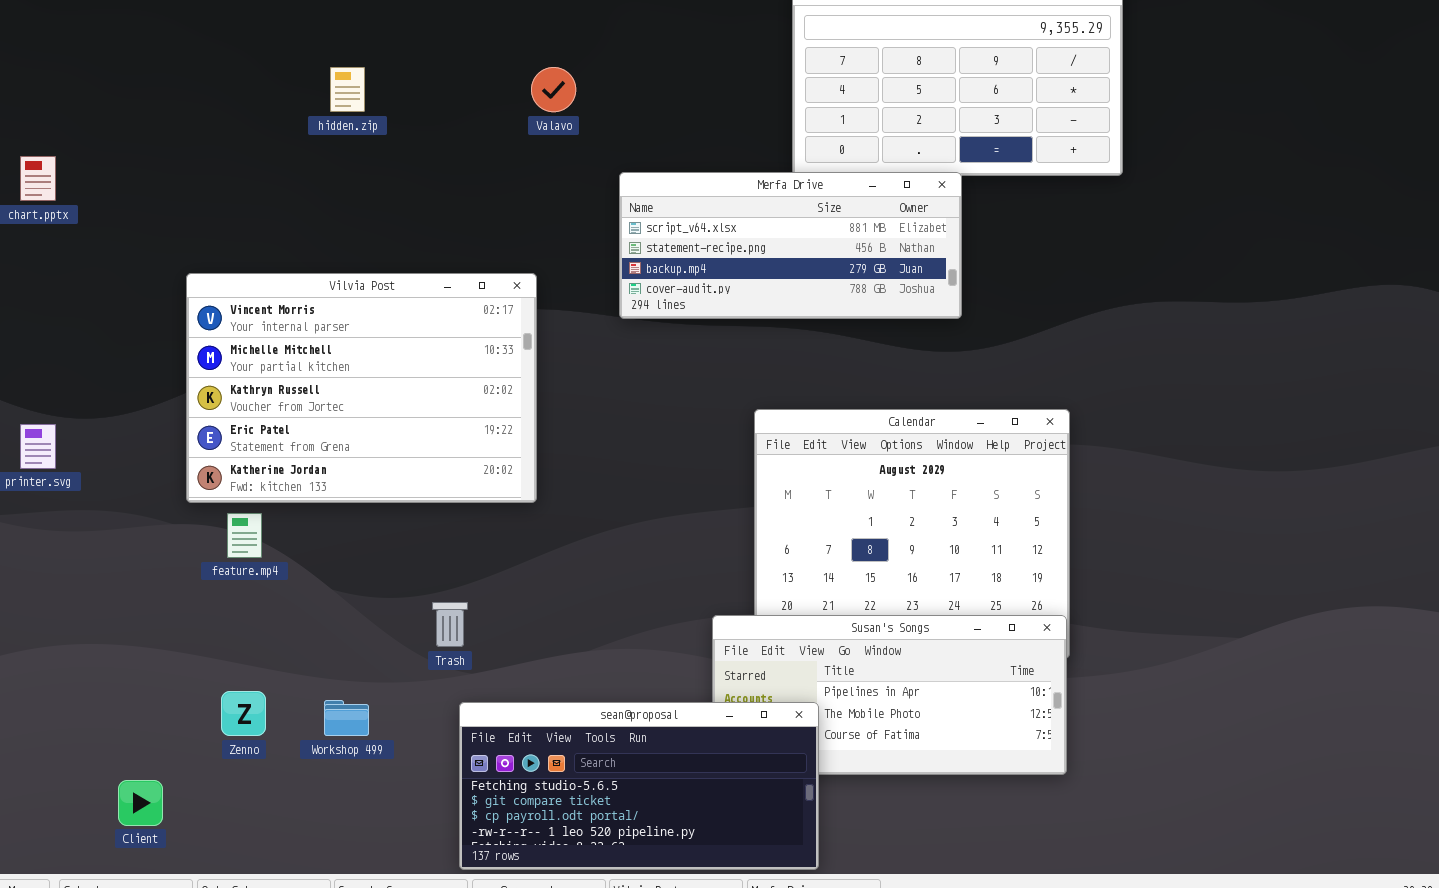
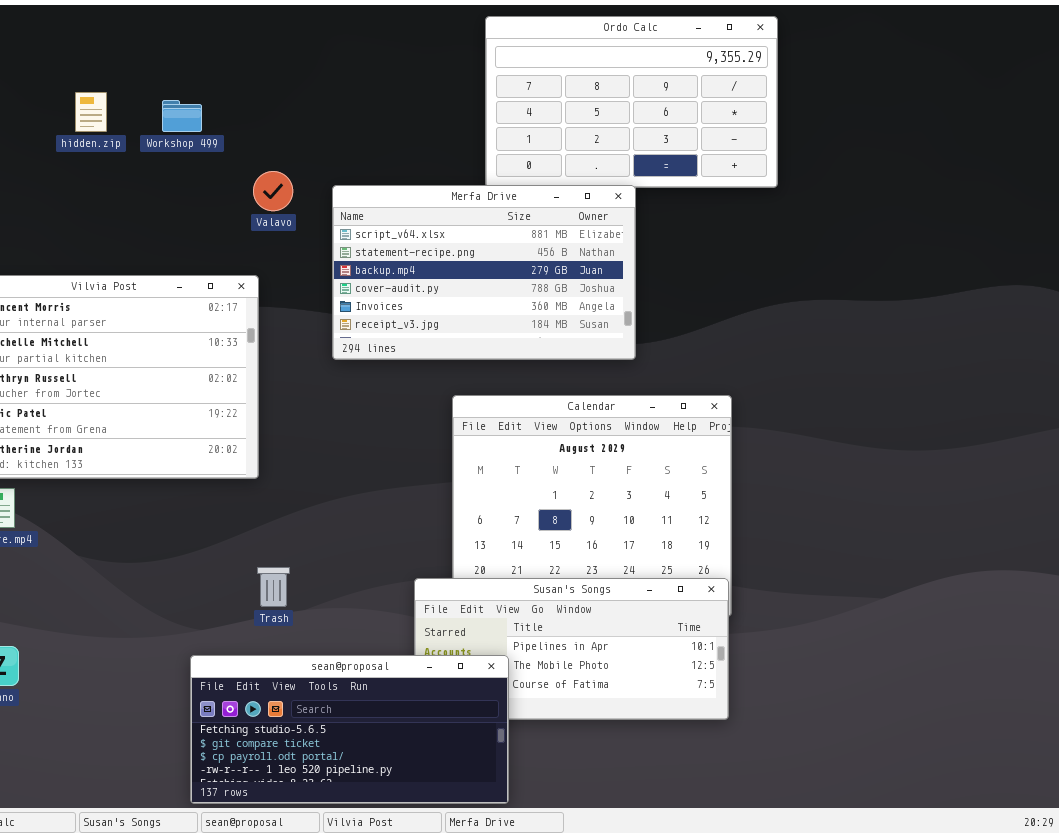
Valavo: [531,67,576,112] -> [253,171,293,211], moved
Merfa Drive: [619,172,962,319] -> [332,185,636,360], resized
Trash: [432,602,468,647] -> [257,567,290,607], moved
Workshop 499: [324,700,369,736] -> [162,100,202,132], moved

